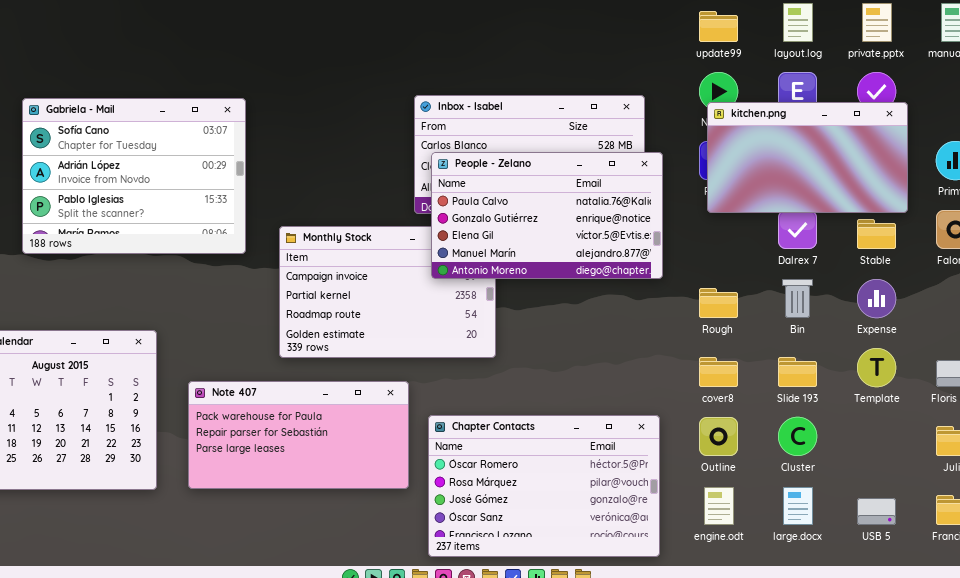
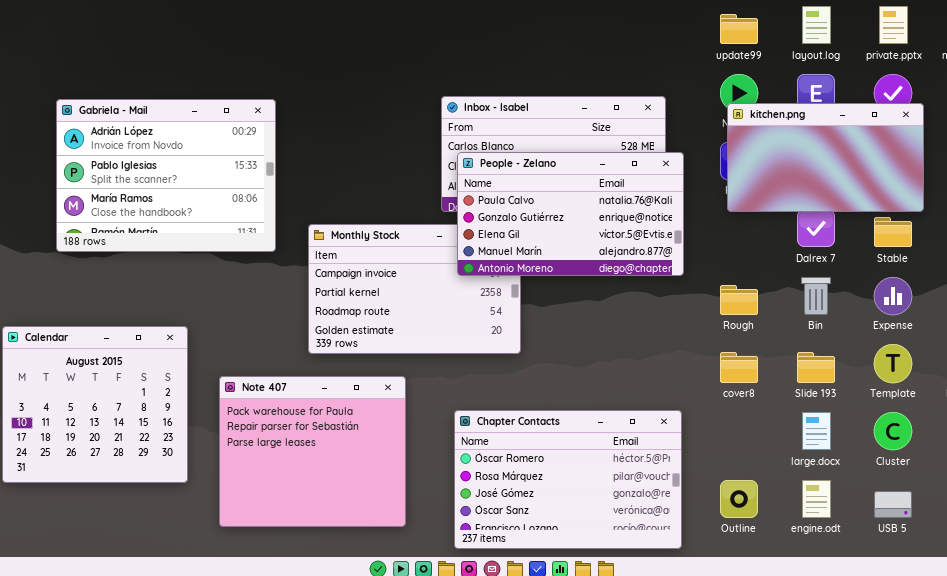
Gabriela - Mail: [22,98,246,254] -> [56,99,276,252], scrolled down 1 row
Note 407: [188,381,409,489] -> [219,376,406,527], resized
Outline: [699,417,738,456] -> [720,480,758,518], moved
Cluster: [778,417,817,456] -> [874,412,912,450], moved
engine.odt: [704,487,734,525] -> [802,480,831,518], moved
large.docx: [783,487,813,525] -> [802,412,831,450], moved

